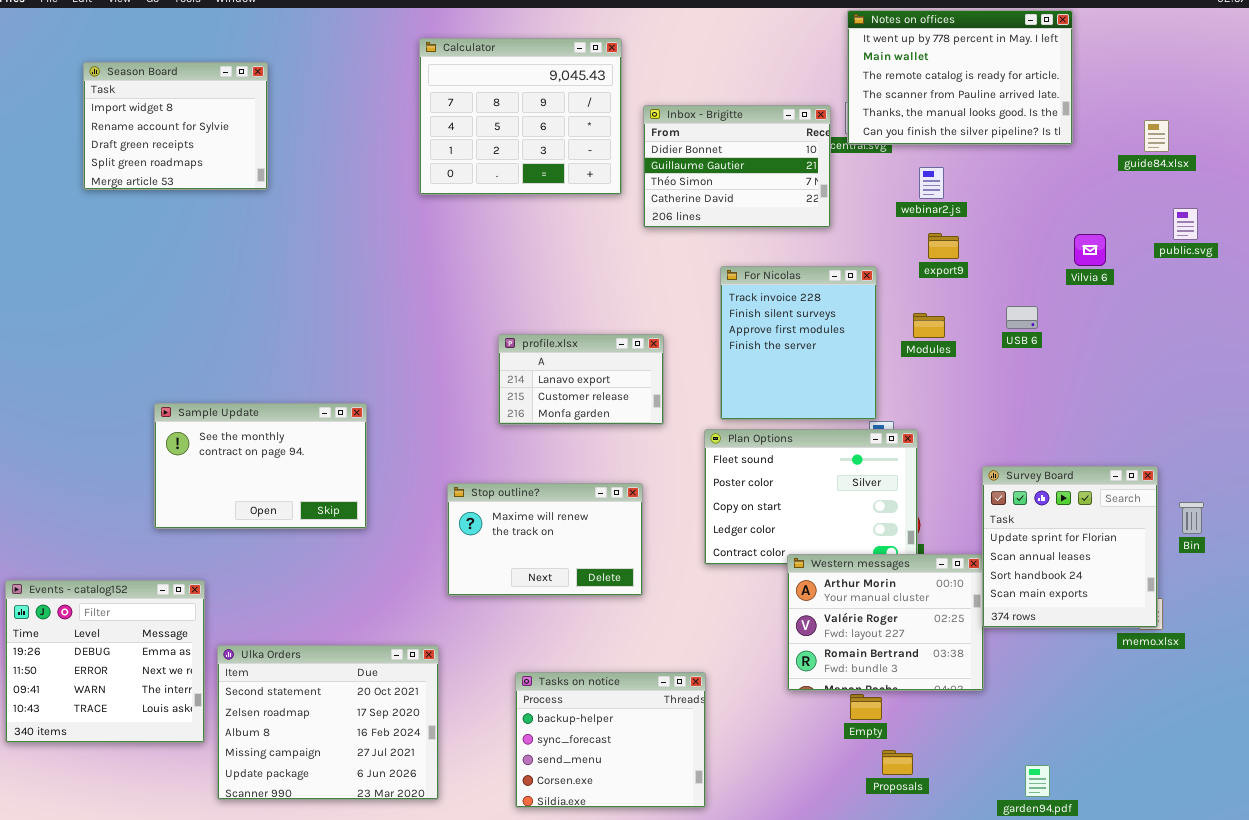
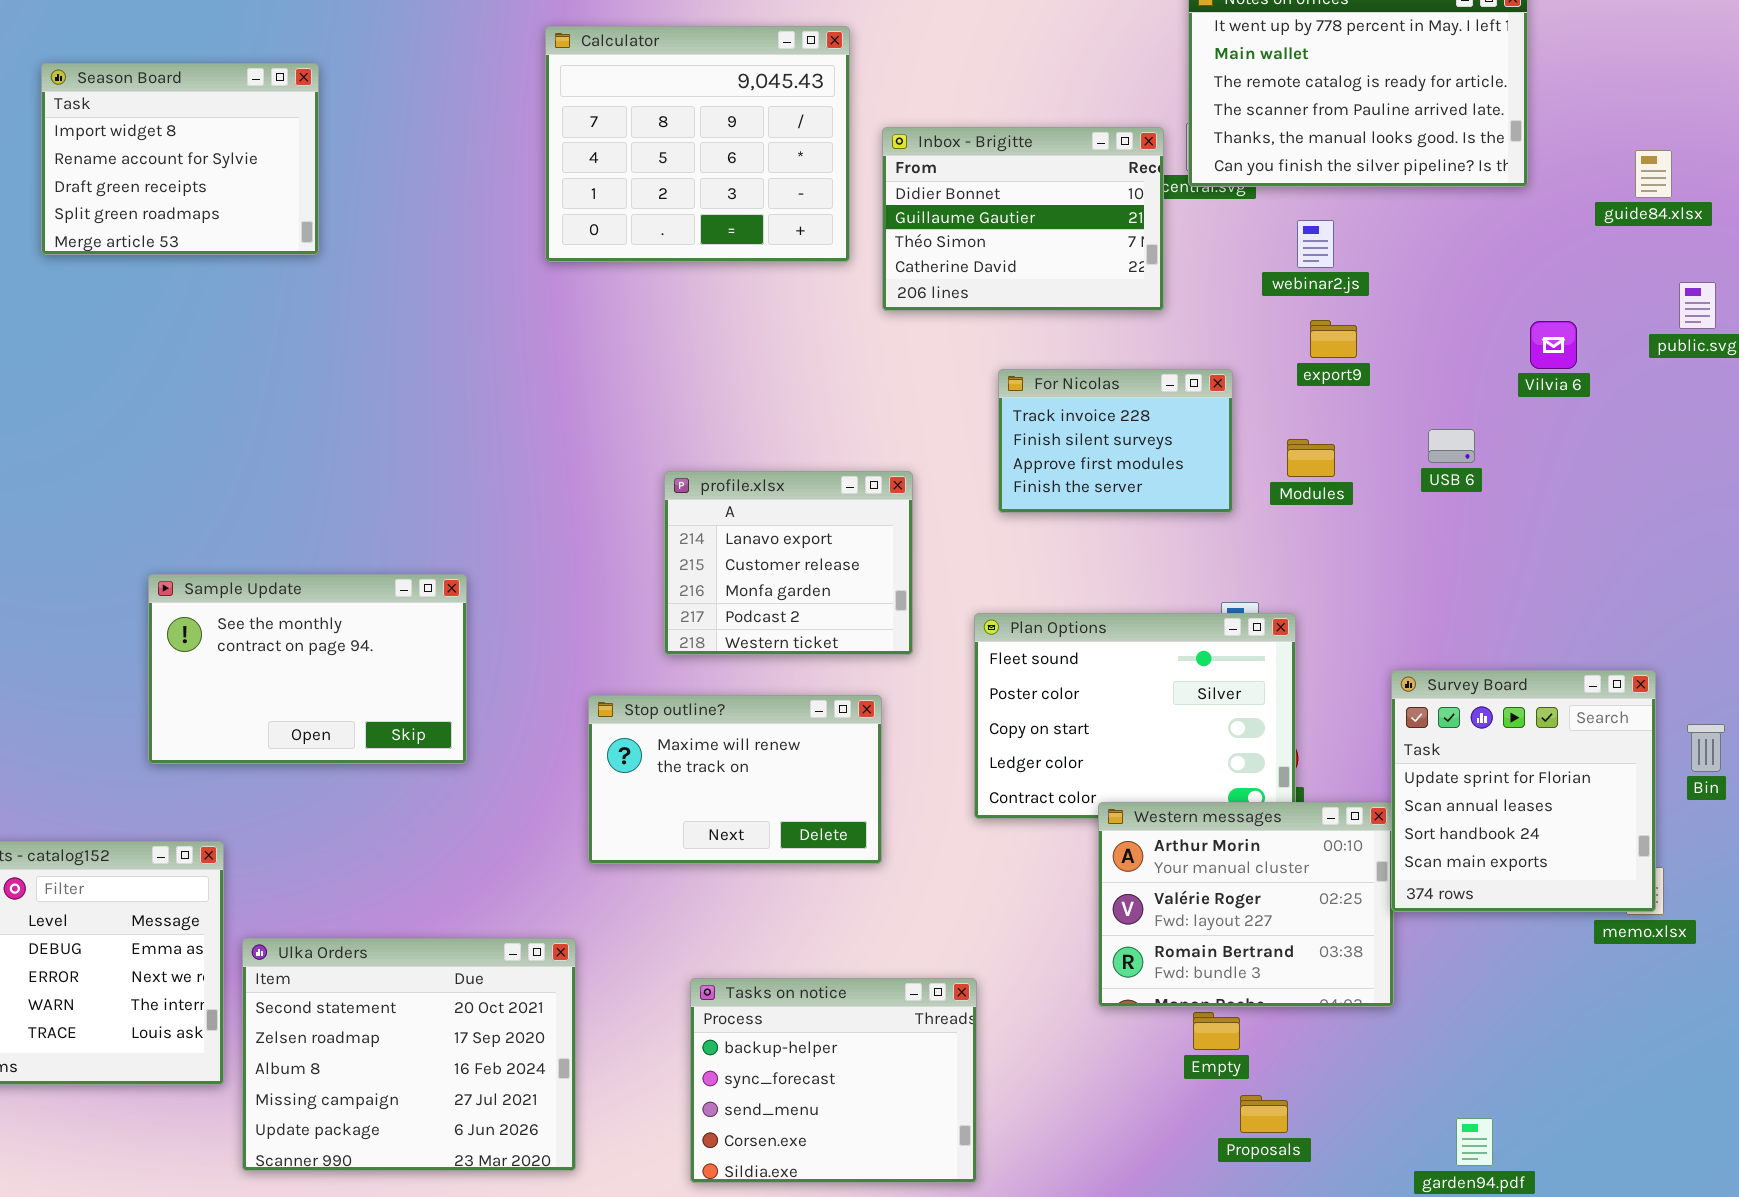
For Nicolas: [720,266,877,420] -> [998,369,1233,513], resized
profile.xlsx: [498,334,664,425] -> [664,471,913,655], resized

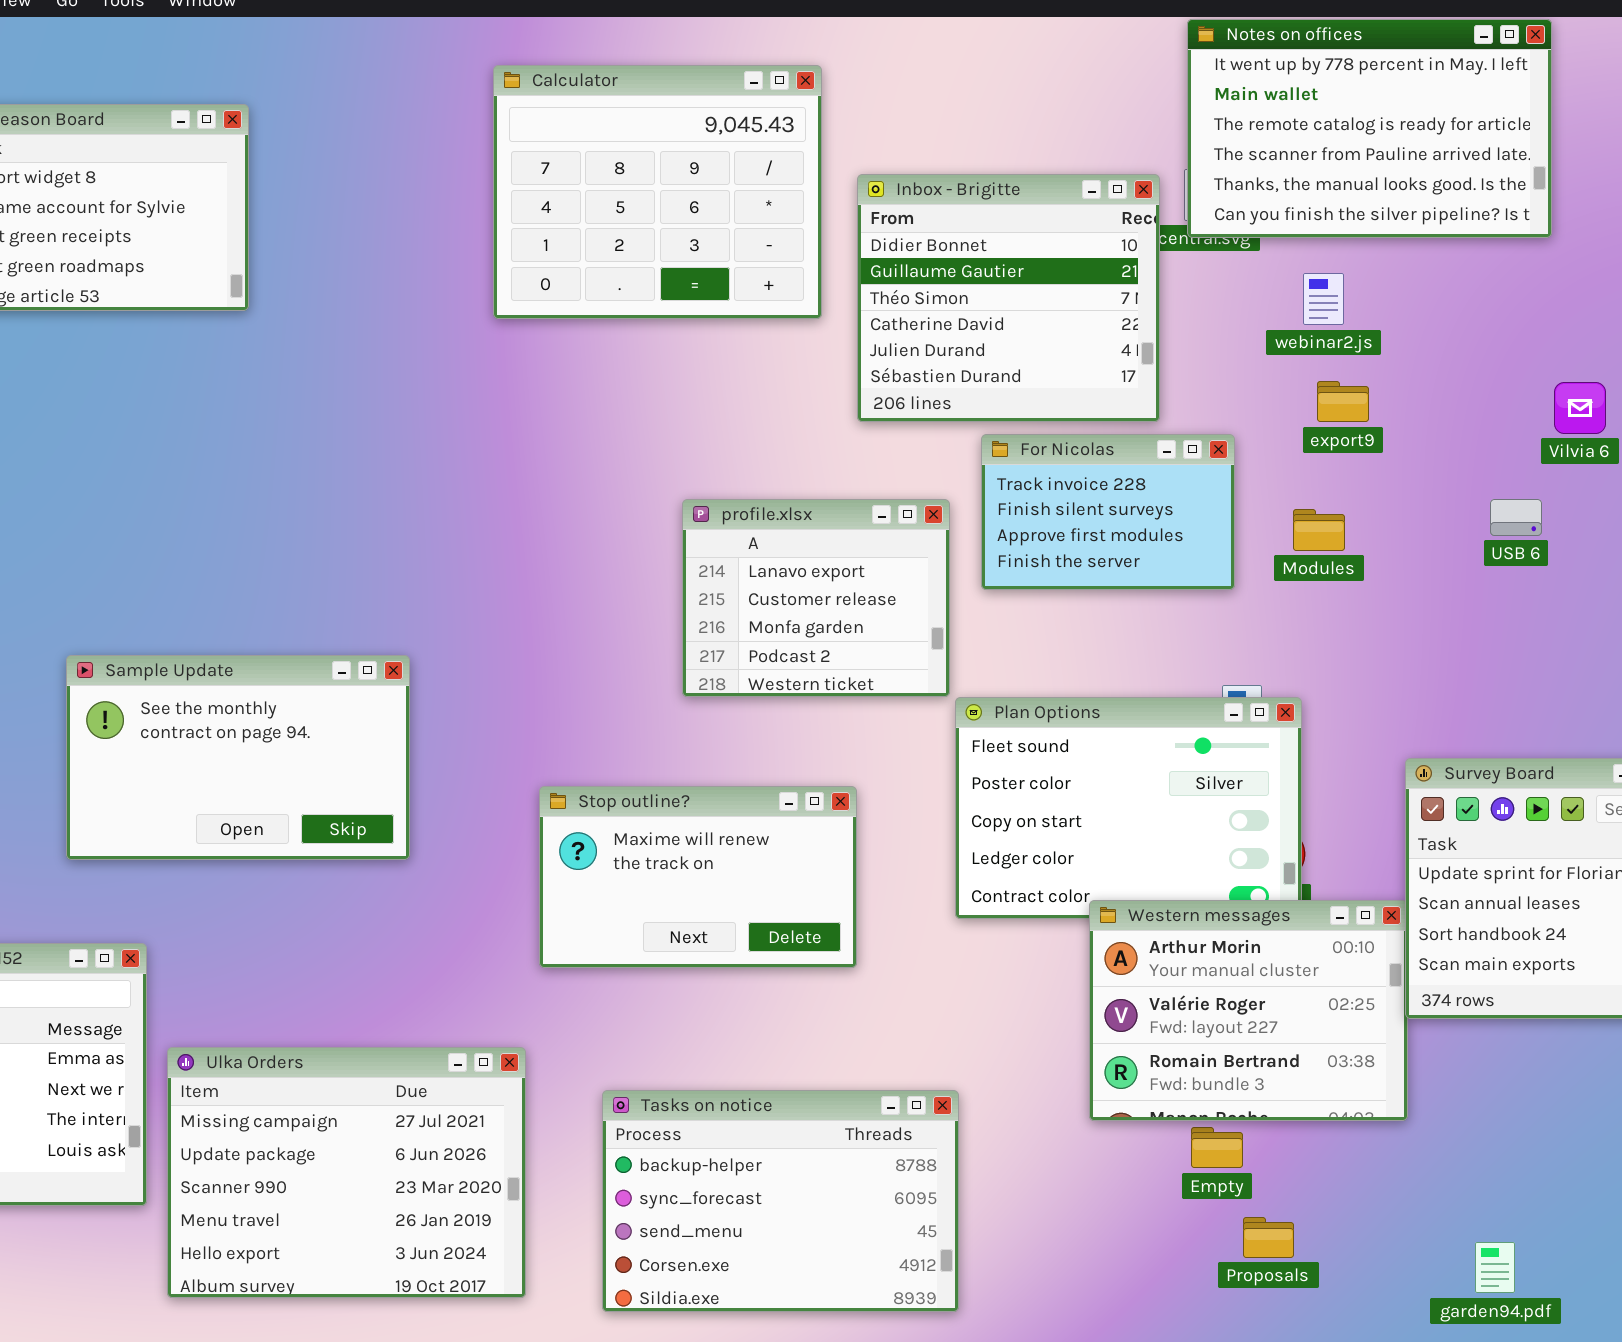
Inbox - Brigitte: [882,127,1164,311] -> [857,174,1160,422], resized
USB 6: [1428,429,1475,463] -> [1490,499,1542,536], moved
profile.xlsx: [664,471,913,655] -> [682,499,950,697], moved
Ulka Orders: [242,938,576,1171] -> [167,1047,526,1298], scrolled down 3 rows
Tasks on notice: [690,978,977,1183] -> [602,1090,959,1312], resized

